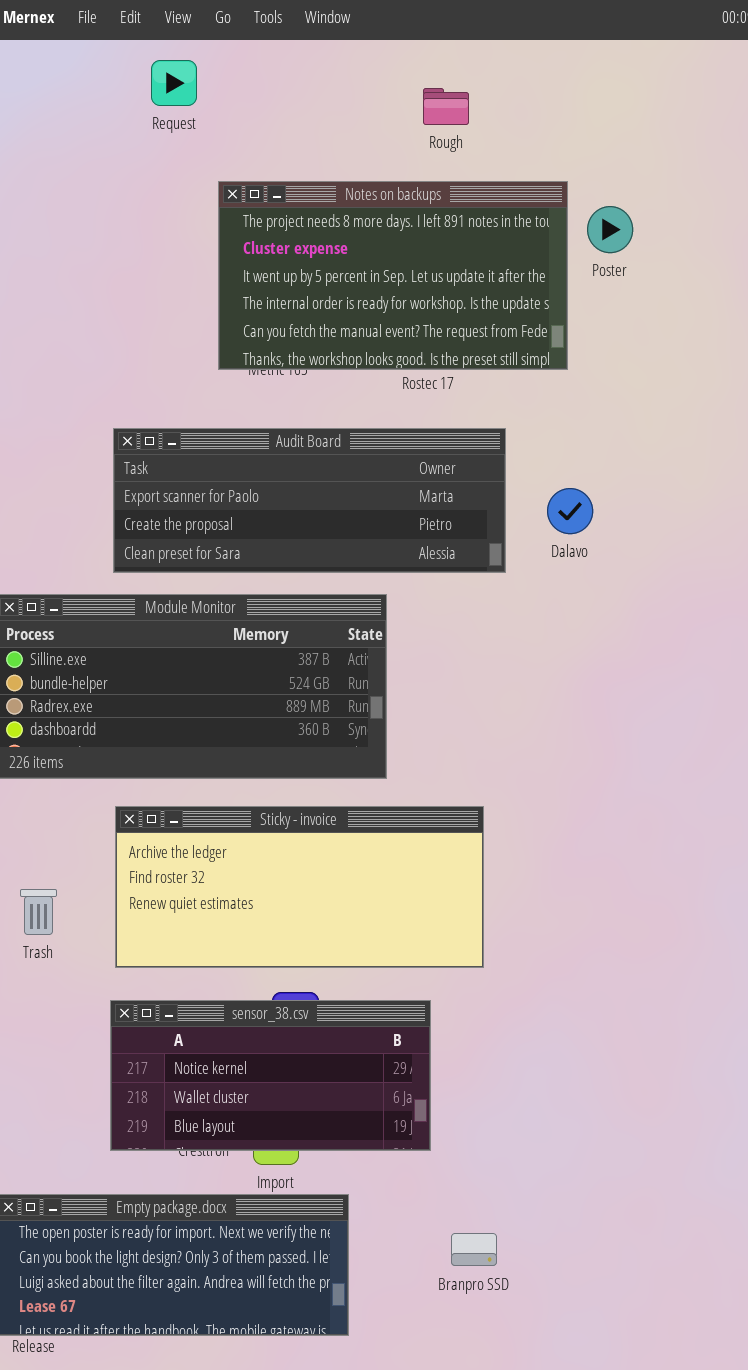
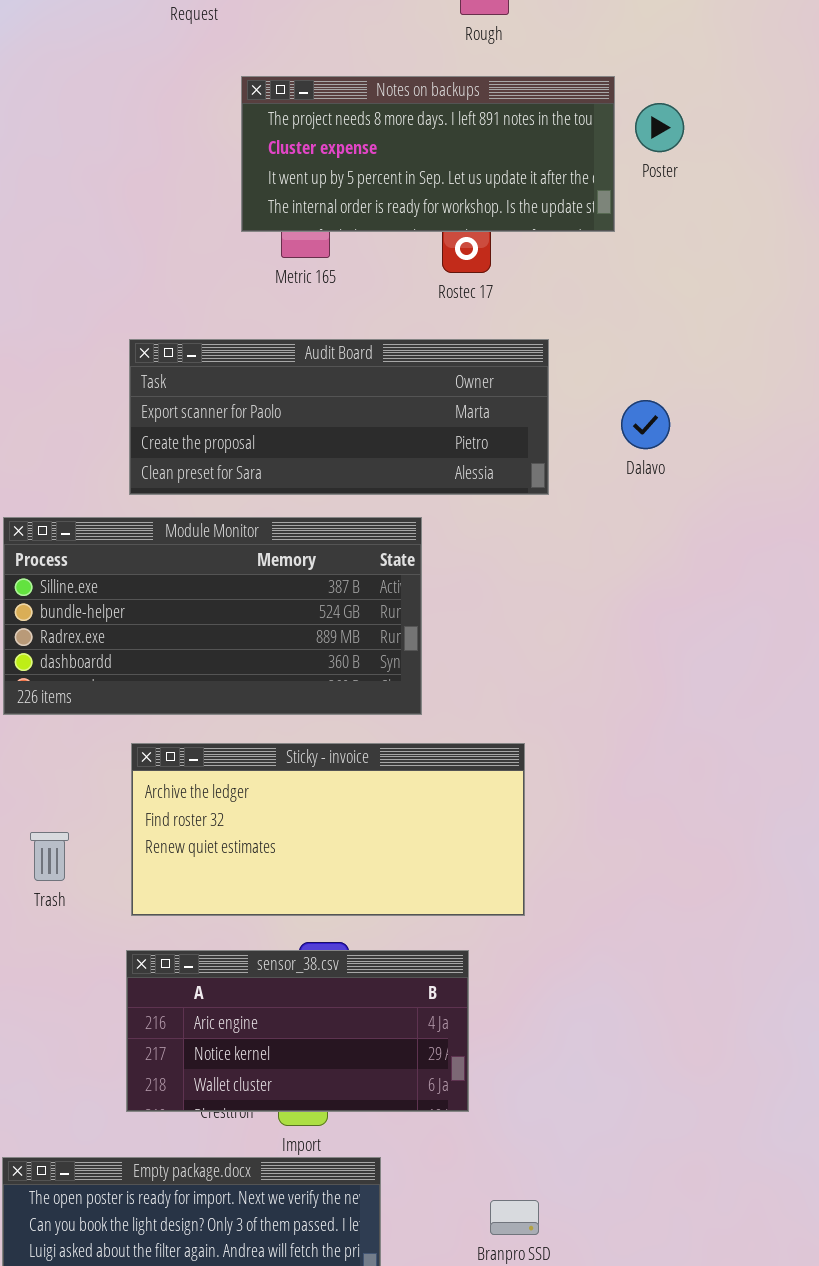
Notes on backups: [218,181,568,370] -> [241,76,615,232], resized
Dalavo: [547,488,593,534] -> [621,400,670,449], moved
sensor_38.csv: [110,1000,431,1151] -> [126,950,469,1112], scrolled up 1 row

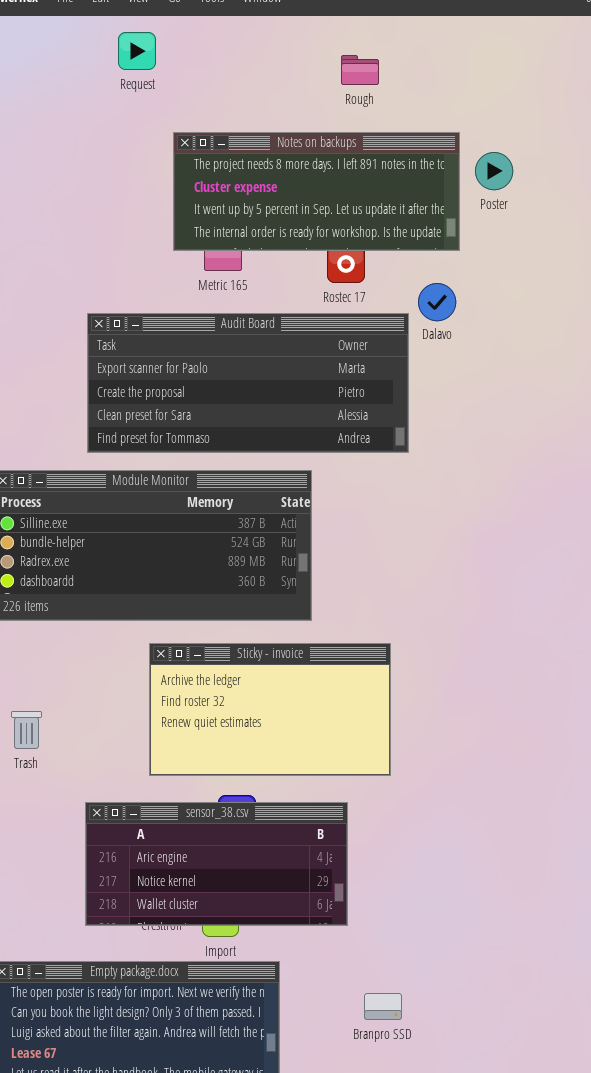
Audit Board: [129,339,549,495] -> [87,313,409,453], resized
Dalavo: [621,400,670,449] -> [418,283,456,321], moved
Sticky - invoice: [131,743,525,916] -> [149,643,391,776], resized

